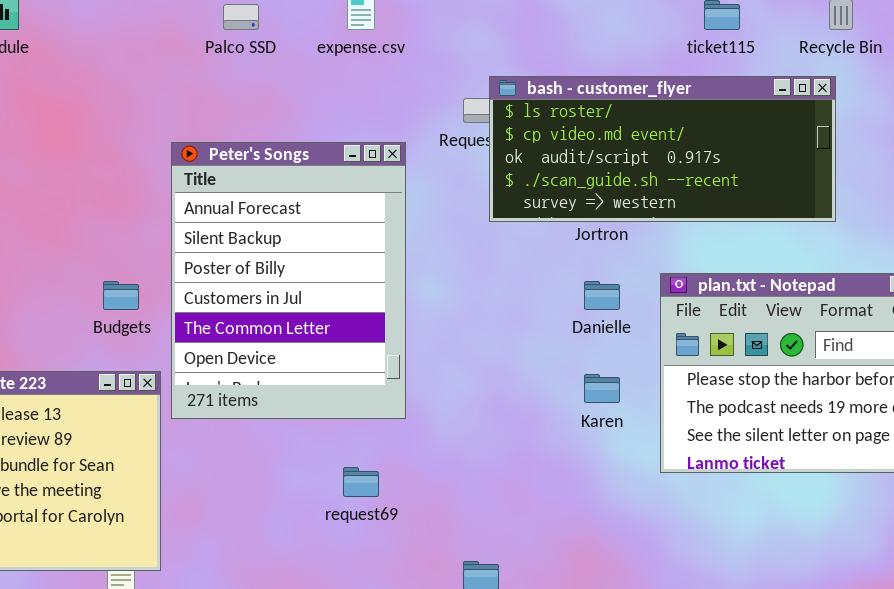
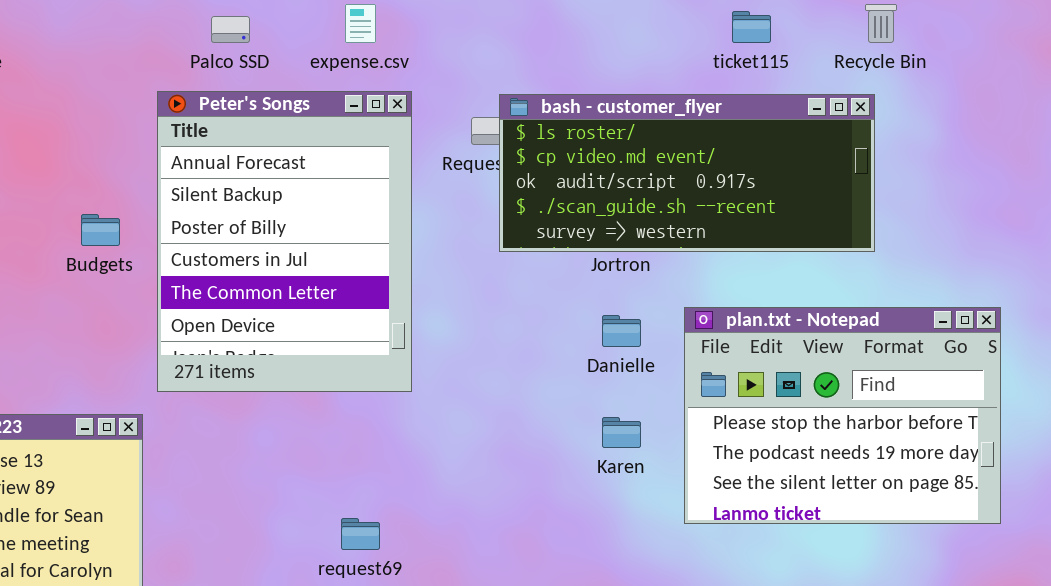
Peter's Songs: [171,142,406,419] -> [157,91,412,392], moved
Budgets: [103,281,139,310] -> [81,214,120,246], moved

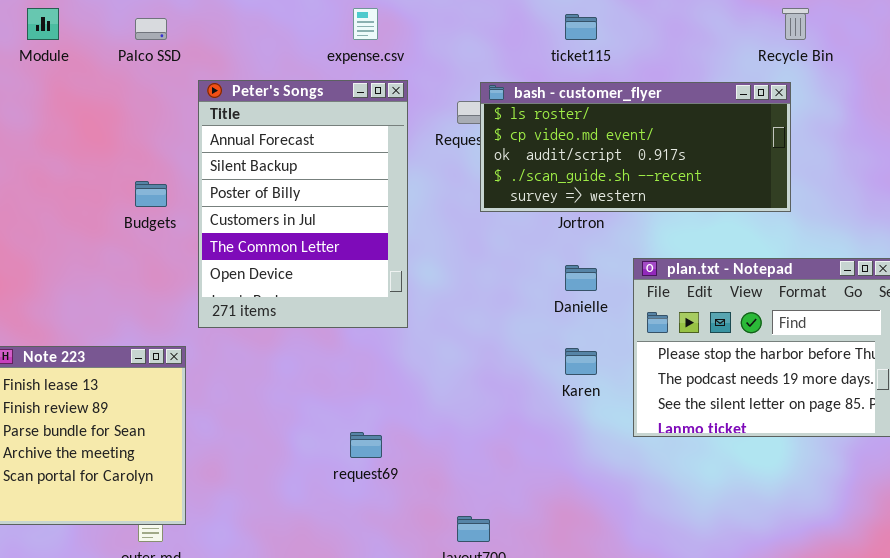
ticket115: [732,11,771,43] -> [565,14,597,40], moved
Palco SSD: [211,16,250,43] -> [135,18,167,40], moved

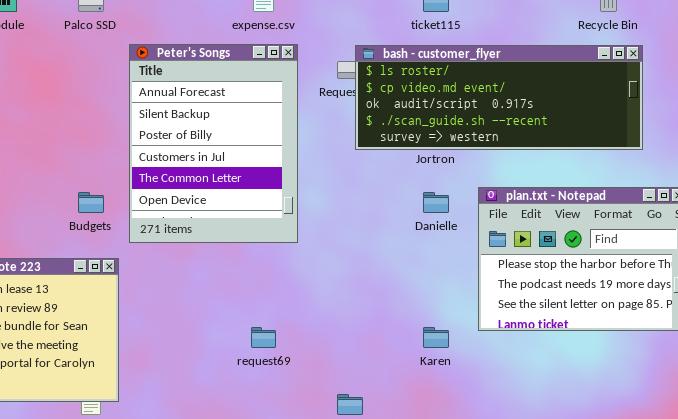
bash - customer_flyer: [480,82,791,212] -> [355,45,643,150], resized
Budgets: [135,181,167,207] -> [78,192,104,213], moved
Karen: [565,348,597,375] -> [423,327,449,348], moved

